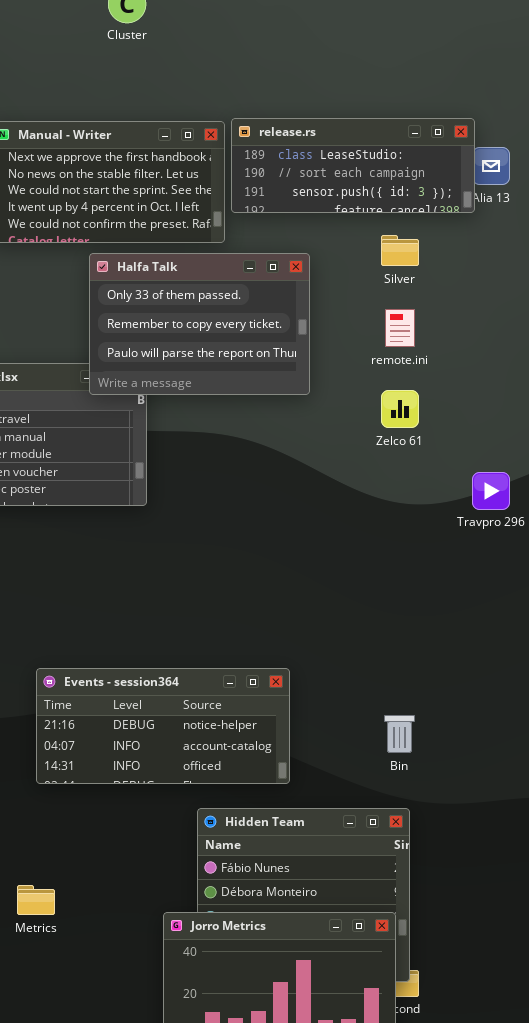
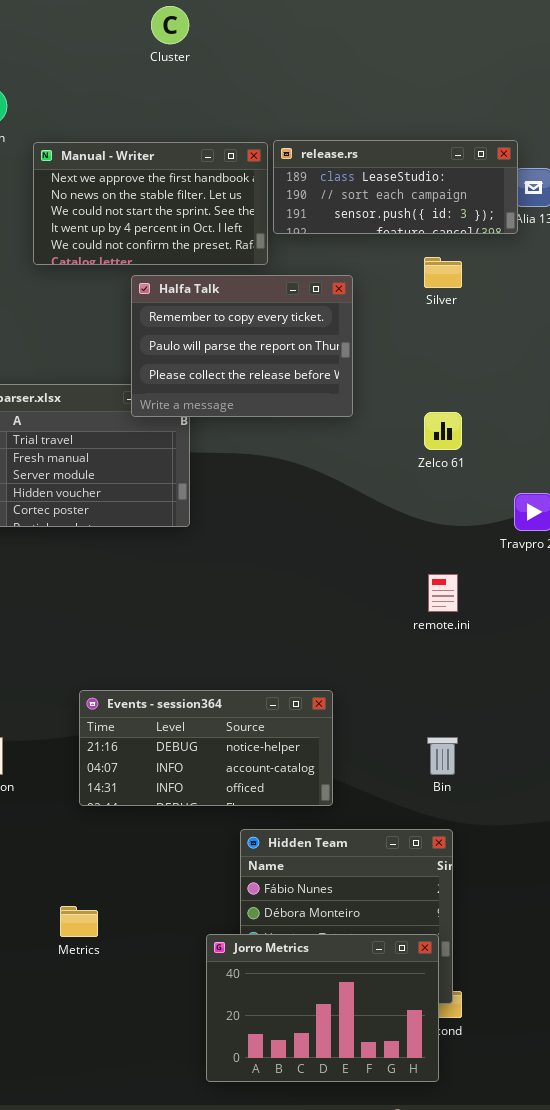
Halfa Talk: [89,253,310,395] -> [131,275,353,417], scrolled down 1 row
remote.ini: [385,309,415,347] -> [428,574,458,612], moved

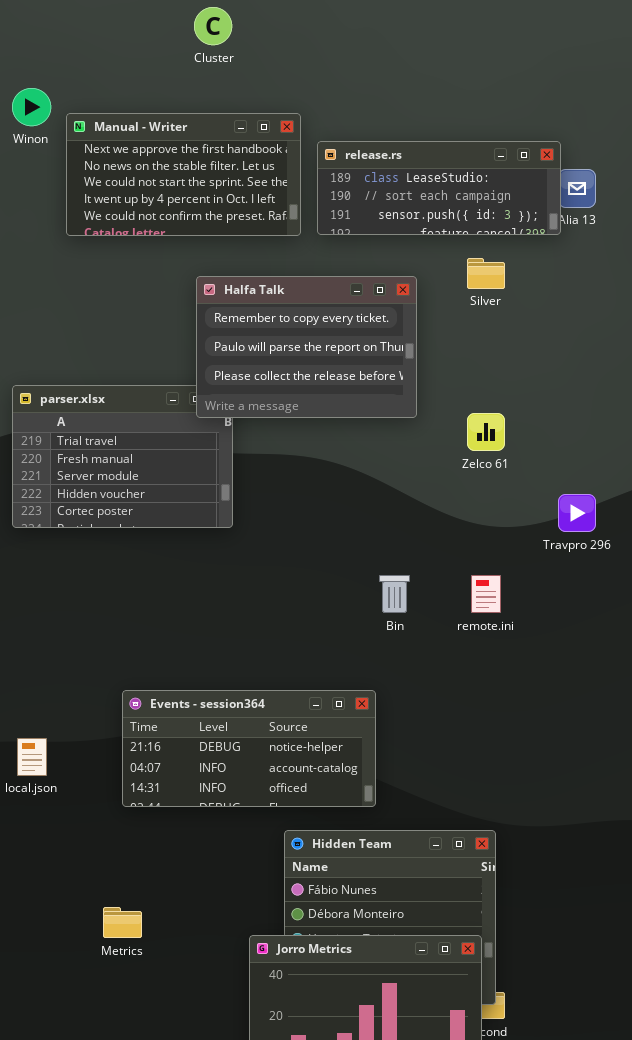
Manual - Writer: [33,142,268,265] -> [66,113,301,236], moved
Halfa Talk: [131,275,353,417] -> [196,276,417,418], moved
Bin: [427,737,458,775] -> [379,575,410,613], moved

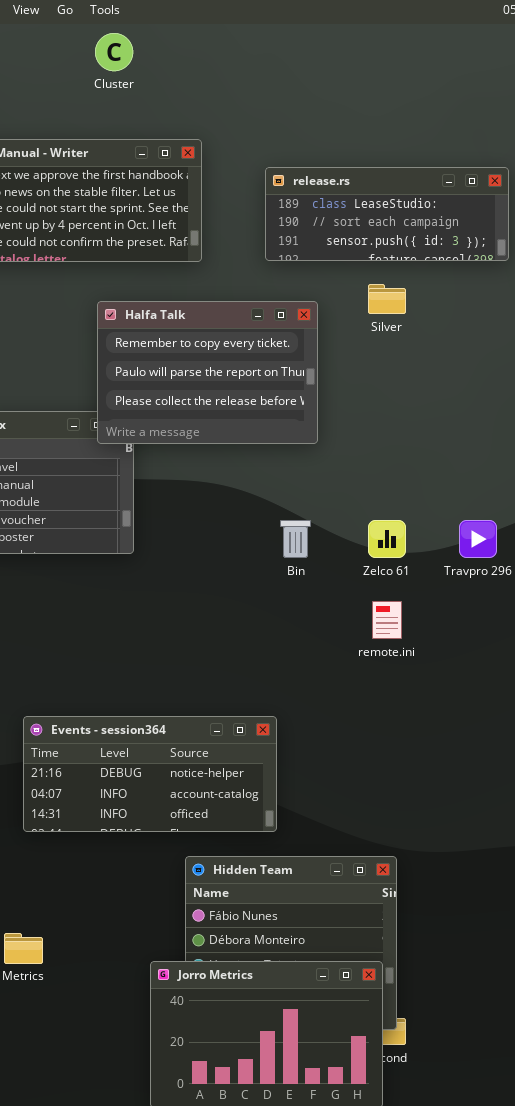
release.rs: [317,141,561,235] -> [265,167,509,261], moved
Zelco 61: [467,413,505,451] -> [368,520,406,558], moved
Bin: [379,575,410,613] -> [280,520,311,558], moved

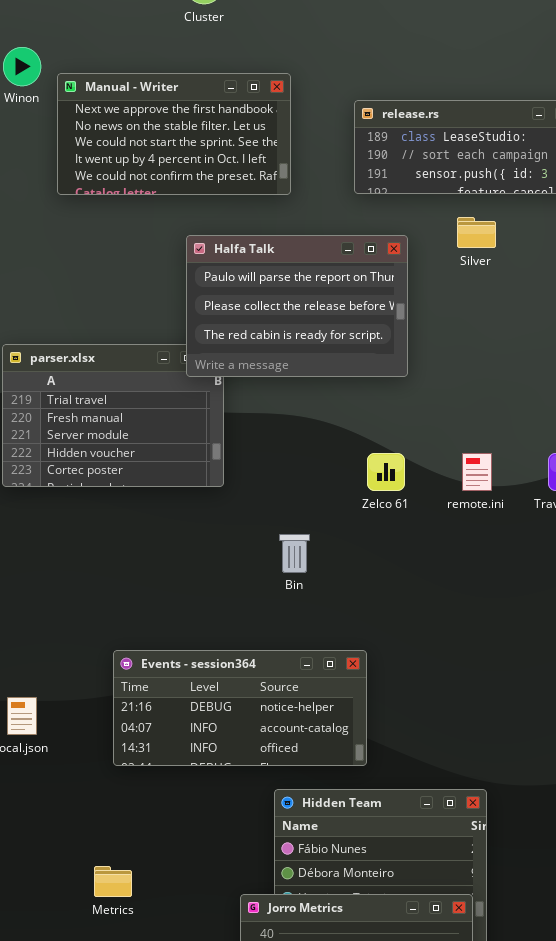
Halfa Talk: [97,301,318,444] -> [186,235,408,377], scrolled down 1 row
Bin: [280,520,311,558] -> [279,534,310,573], moved
Zelco 61: [368,520,406,558] -> [367,453,405,491], moved
remote.ini: [372,601,402,639] -> [462,453,492,491], moved

